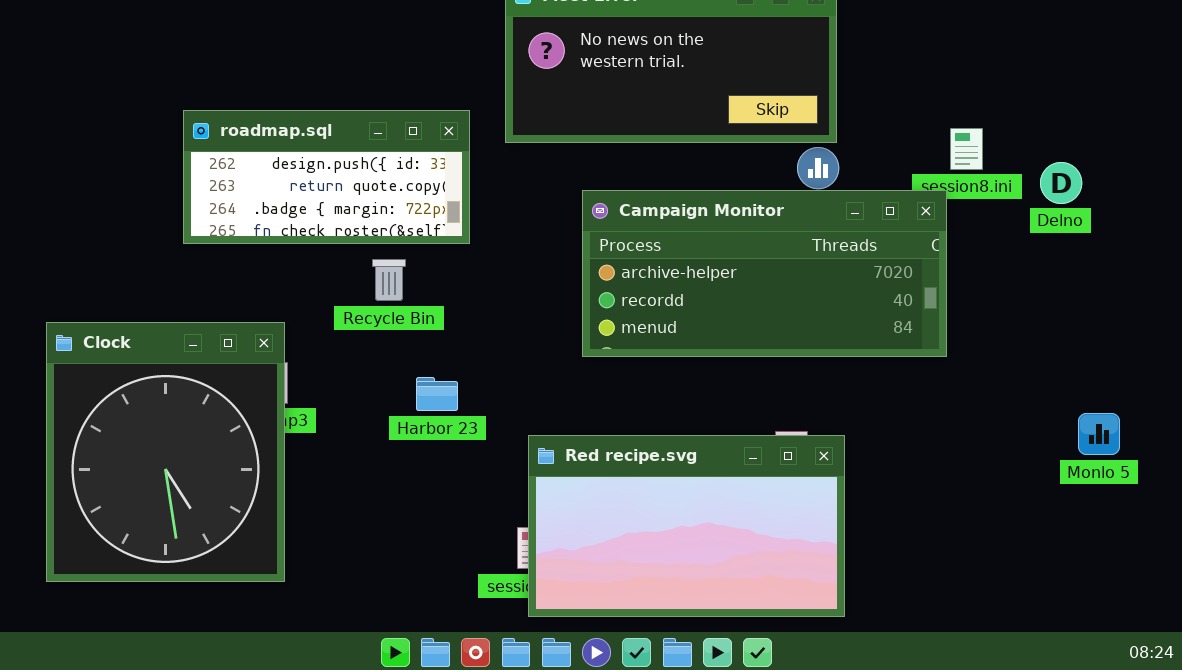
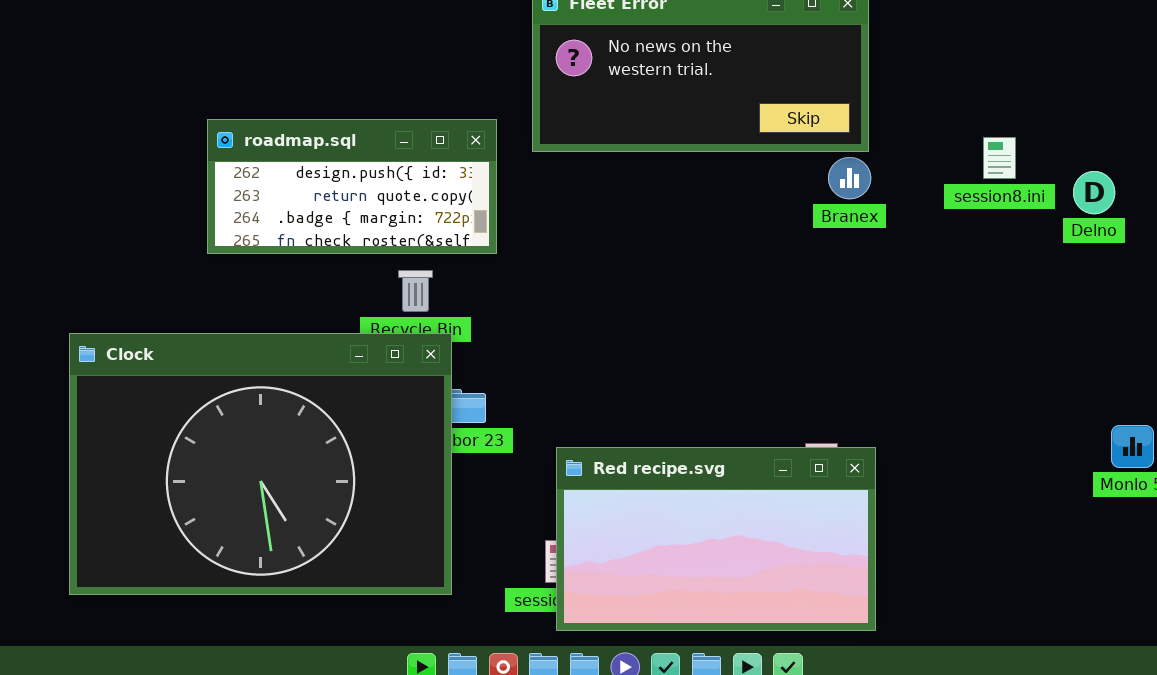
Campaign Monitor: [582,190,947,357] -> none, closed
Clock: [46,322,285,582] -> [69,333,452,595], resized

